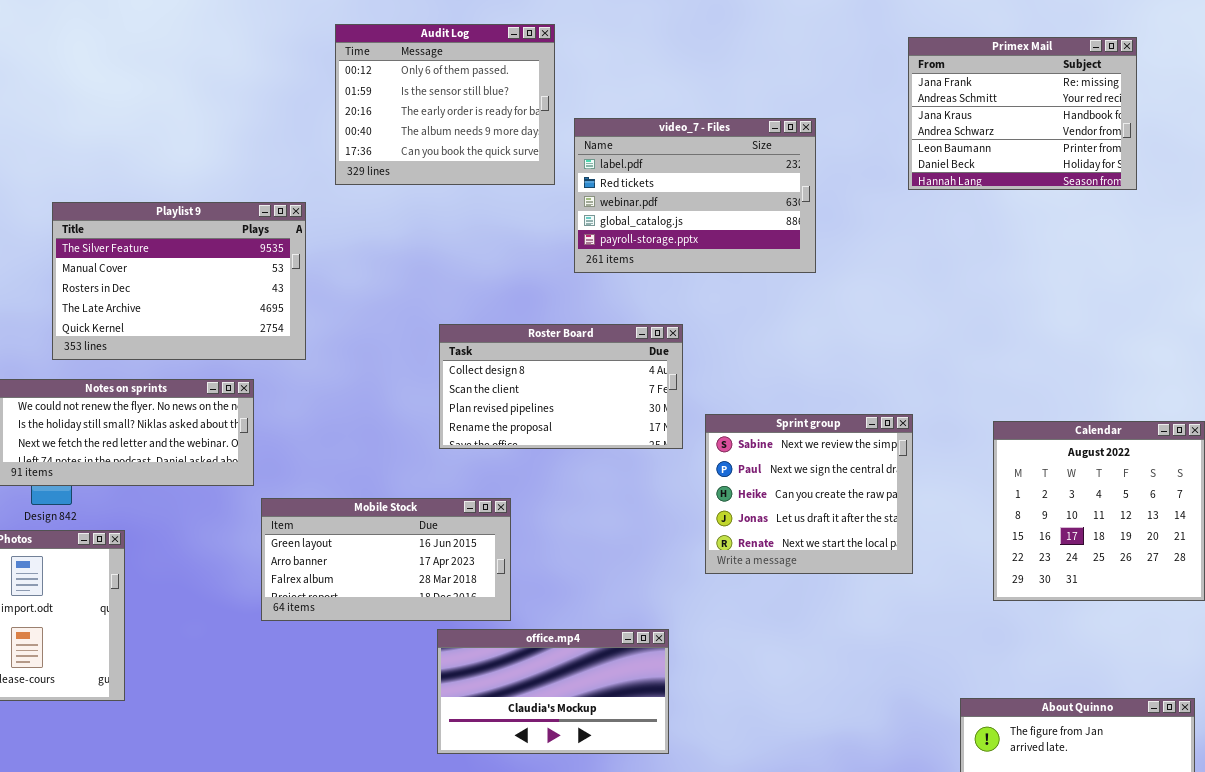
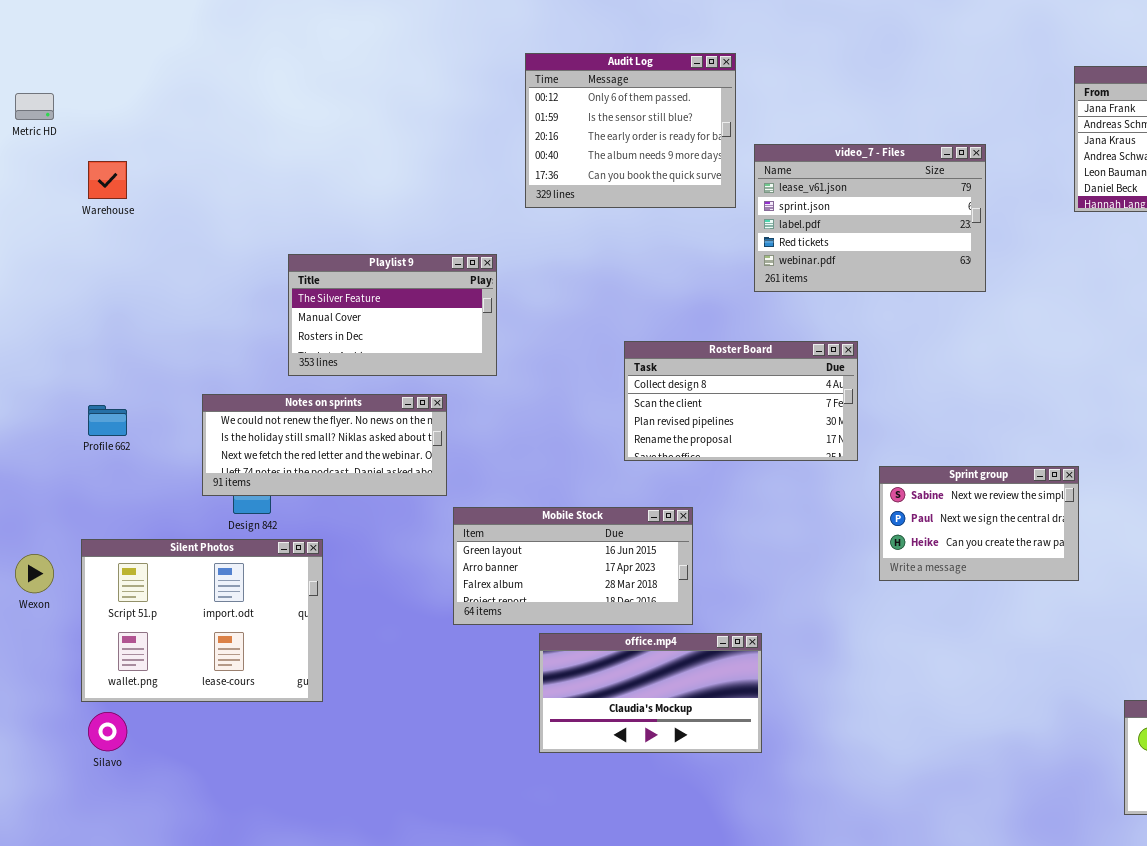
video_7 - Files: [574,118,816,273] -> [754,144,986,292], scrolled up 2 rows
Playlist 9: [52,202,306,360] -> [288,254,497,376], resized
Sprint group: [705,414,913,574] -> [879,466,1079,581], resized
office.mp4: [437,629,669,754] -> [539,633,762,753], moved

